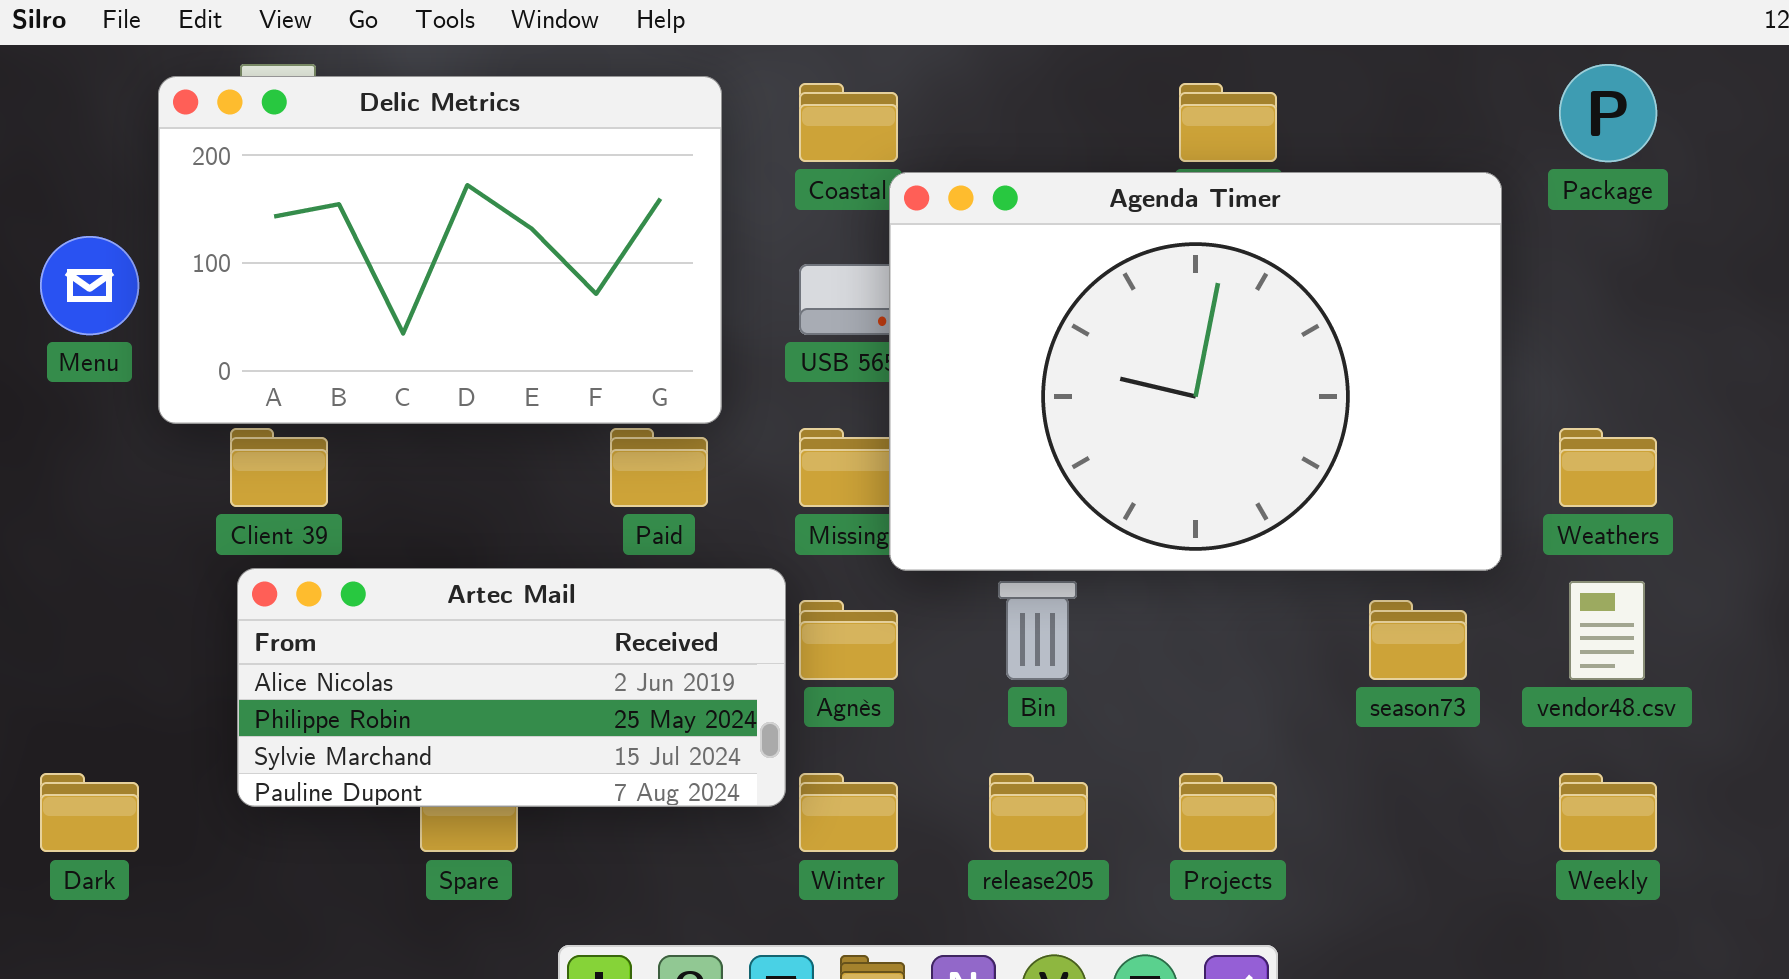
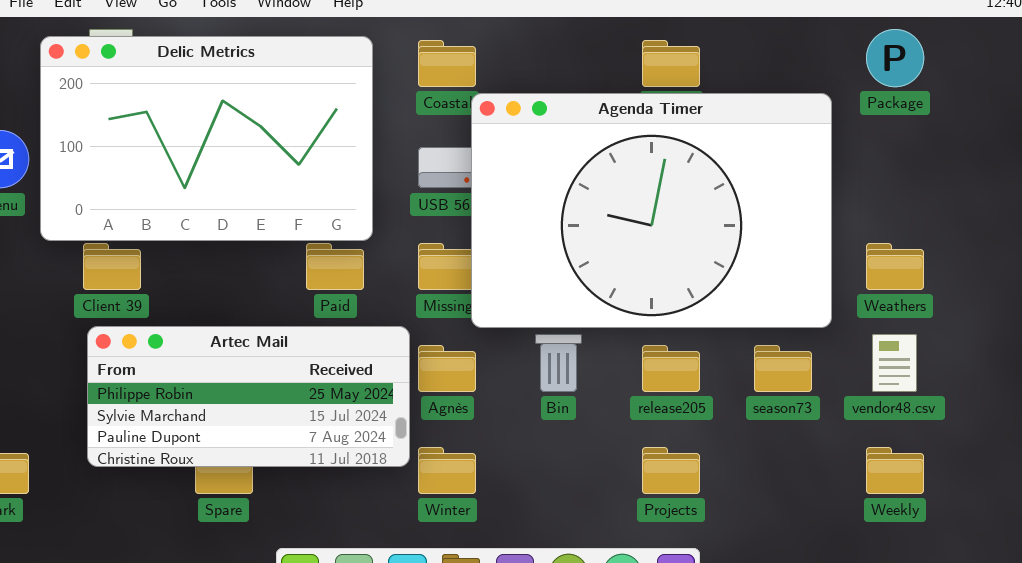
Artec Mail: [237,568,786,807] -> [87,326,410,467], scrolled down 1 row
release205: [989,773,1088,852] -> [642,345,700,392], moved

